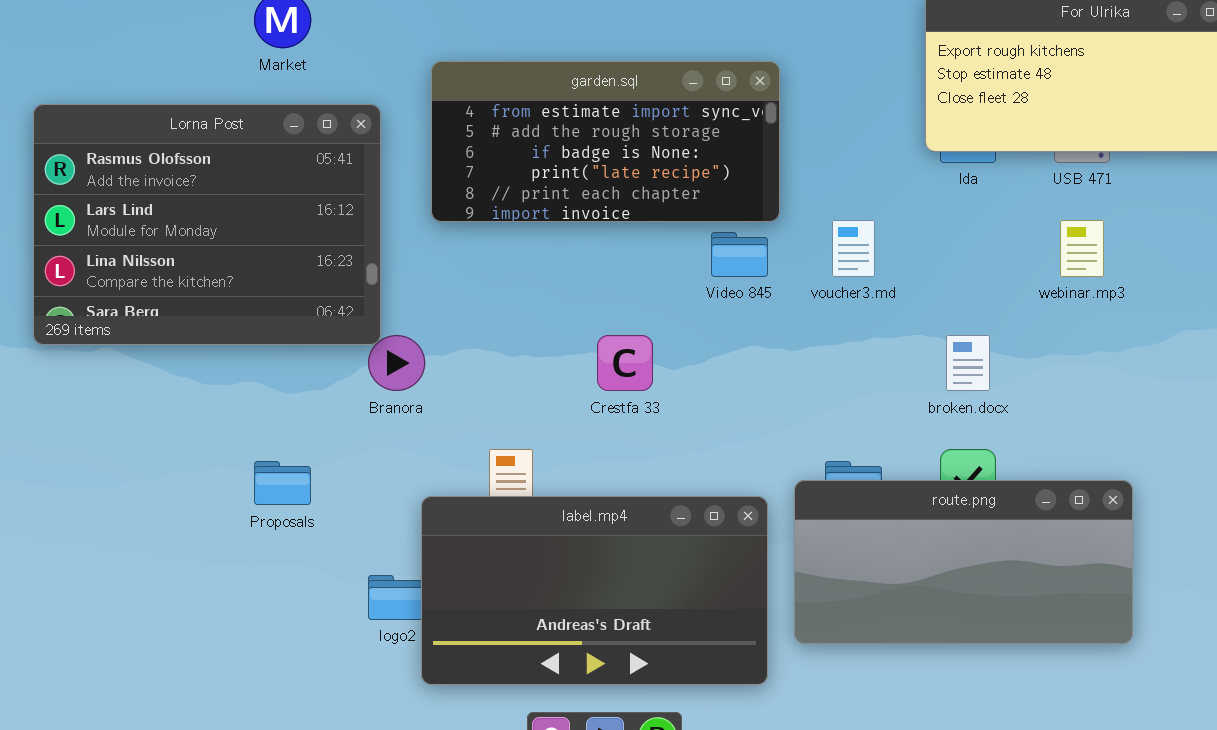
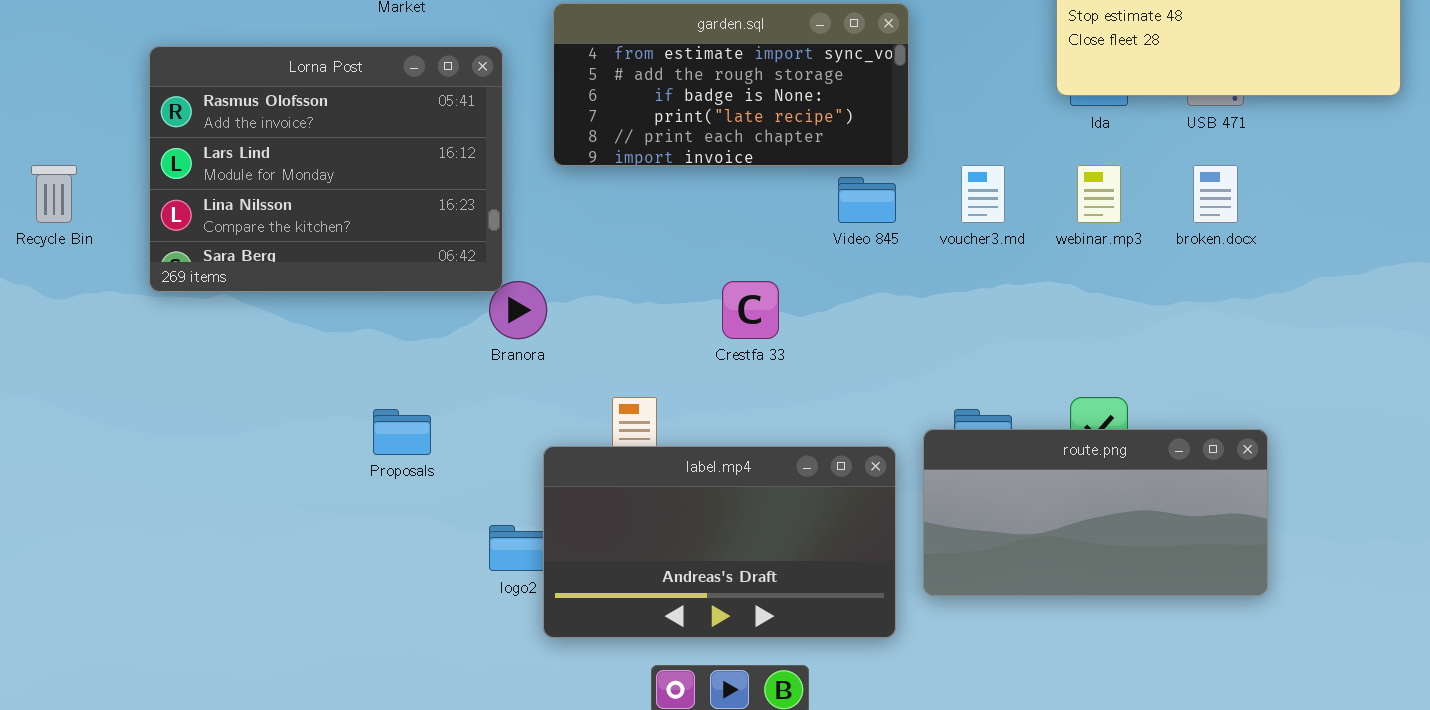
webinar.mp3: [1060,220,1104,277] -> [1077,165,1121,223], moved
broken.docx: [946,335,990,391] -> [1193,165,1238,223], moved

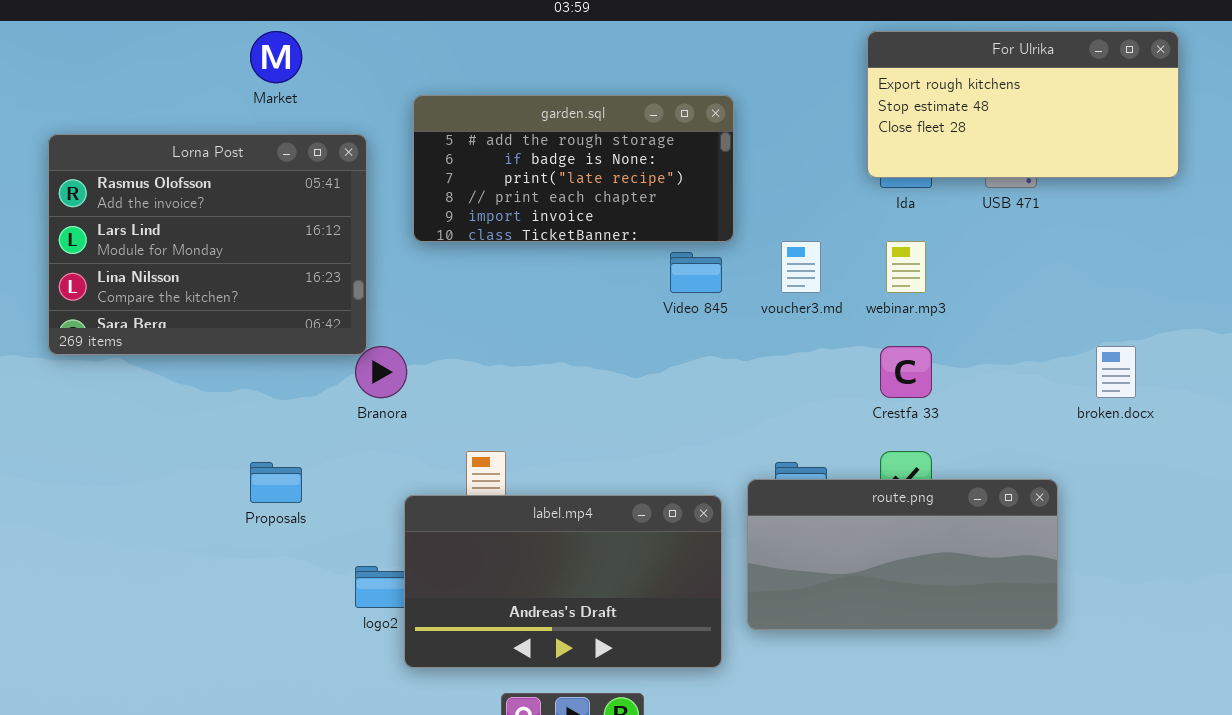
garden.sql: [553,3,909,166] -> [413,95,734,242], scrolled down 1 row
broken.docx: [1193,165,1238,223] -> [1096,346,1136,398], moved
Crestfa 33: [722,281,779,339] -> [880,346,932,398], moved

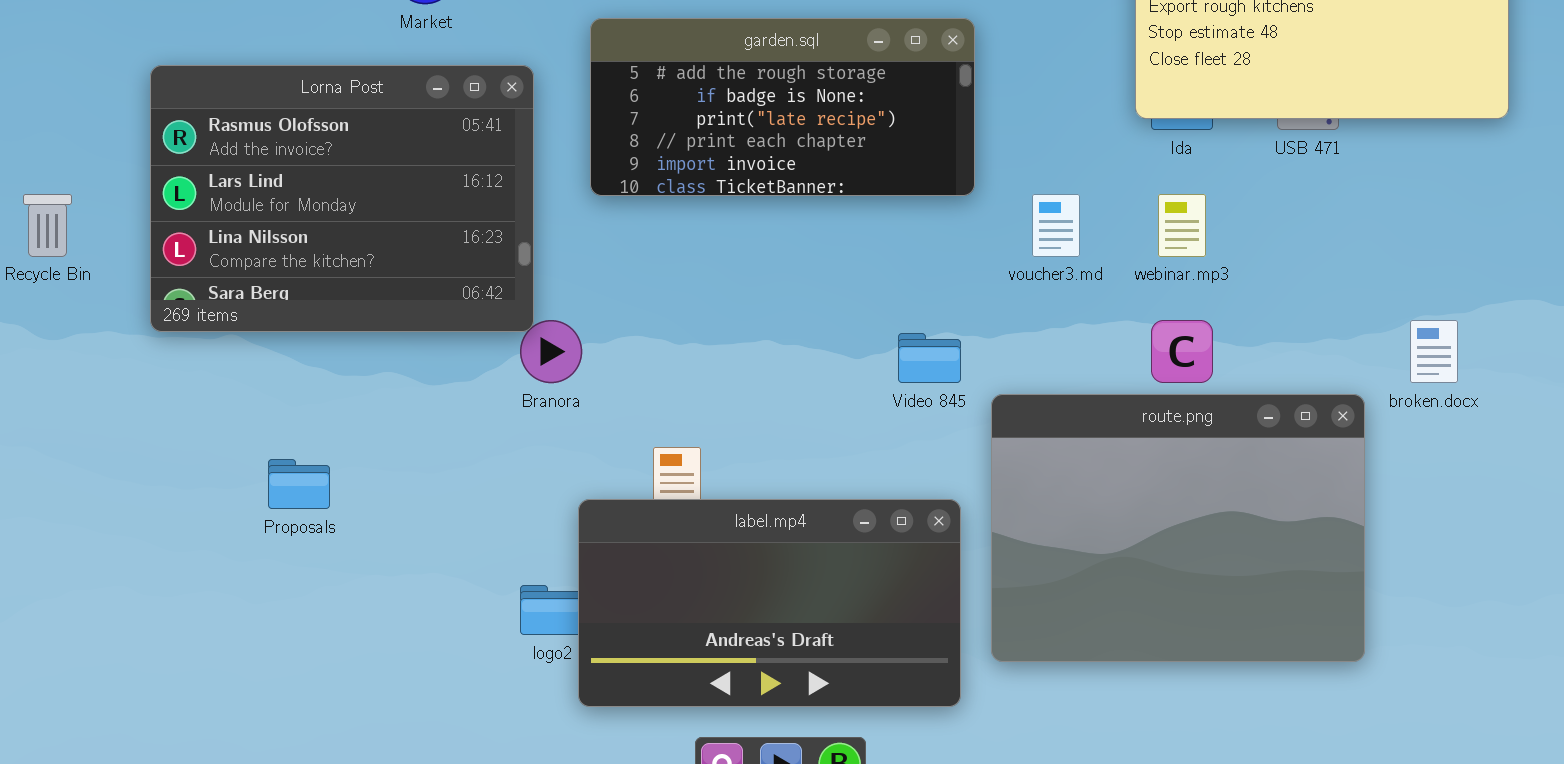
Video 845: [670,252,722,293] -> [898,333,961,383], moved
Proposals: [250,462,302,503] -> [268,459,330,509], moved
route.png: [747,479,1058,630] -> [991,394,1365,662], resized

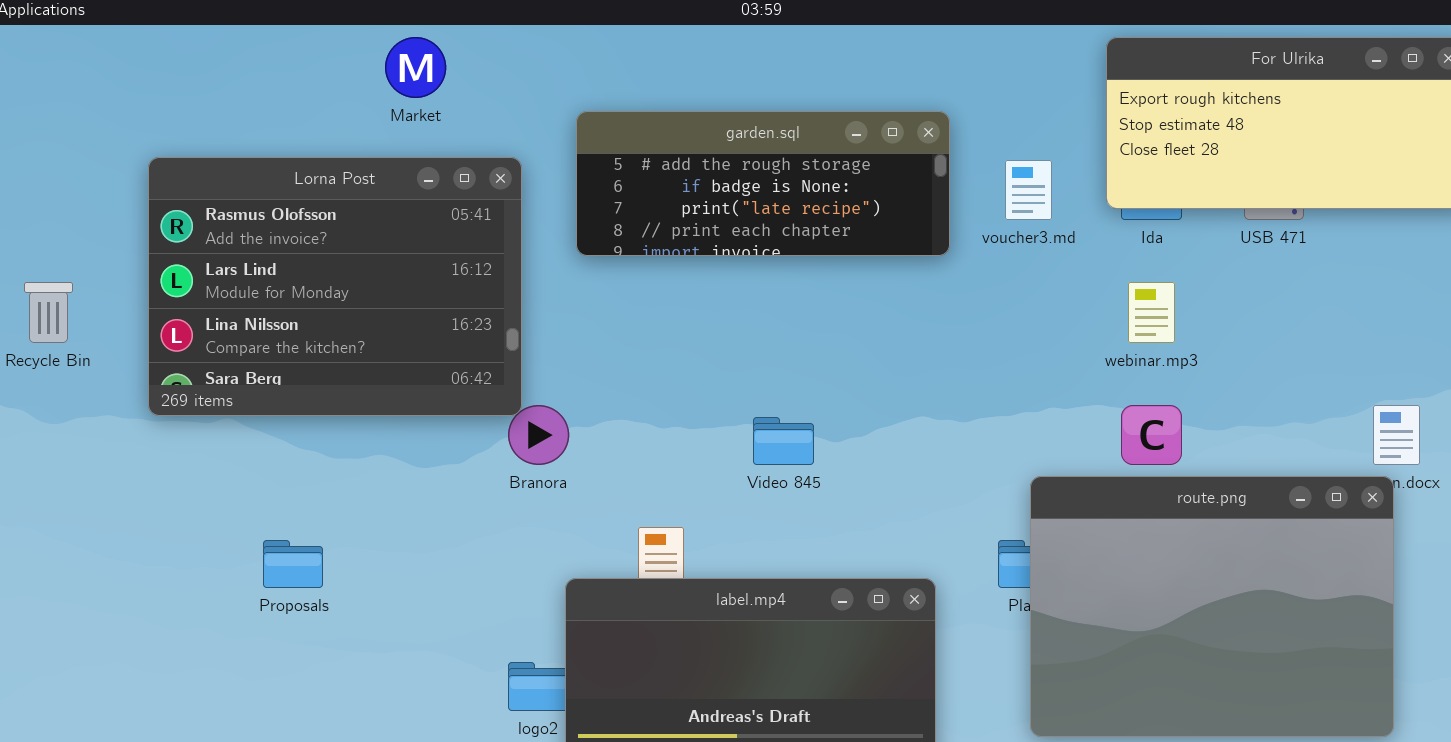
garden.sql: [590,18,975,196] -> [576,111,950,256], resized
voucher3.md: [1032,194,1080,257] -> [1005,160,1052,220], moved
Video 845: [898,333,961,383] -> [753,417,814,465], moved
route.png: [991,394,1365,662] -> [1030,476,1394,737], moved

